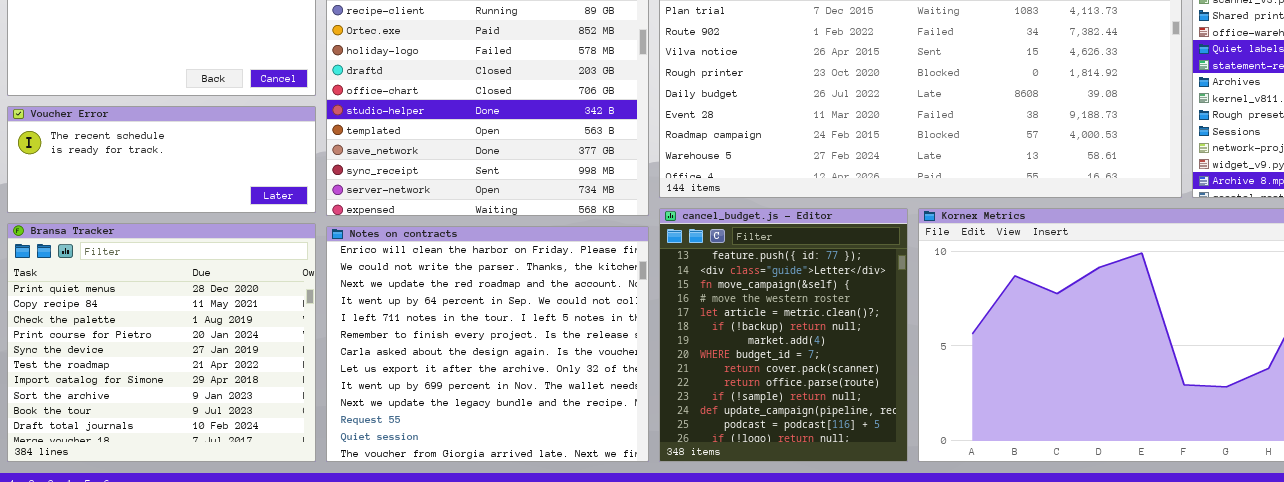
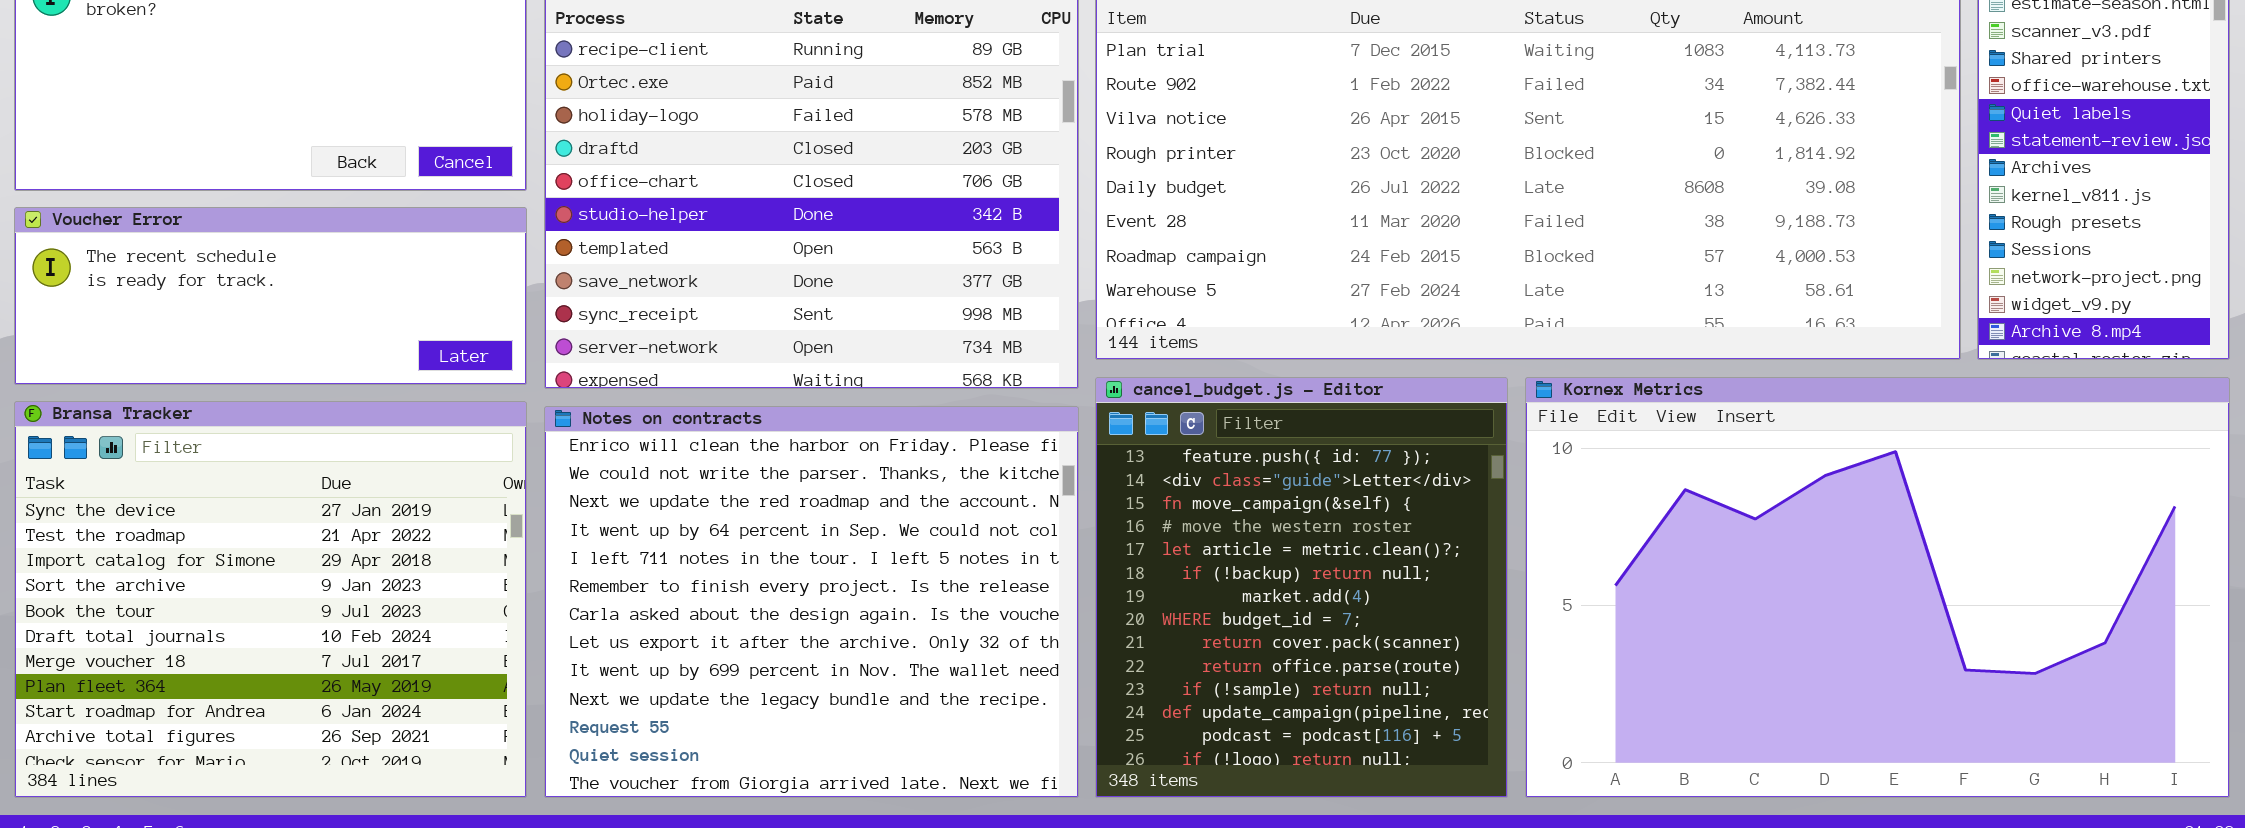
Bransa Tracker: [7,223,316,462] -> [14,401,527,798], scrolled down 4 rows

